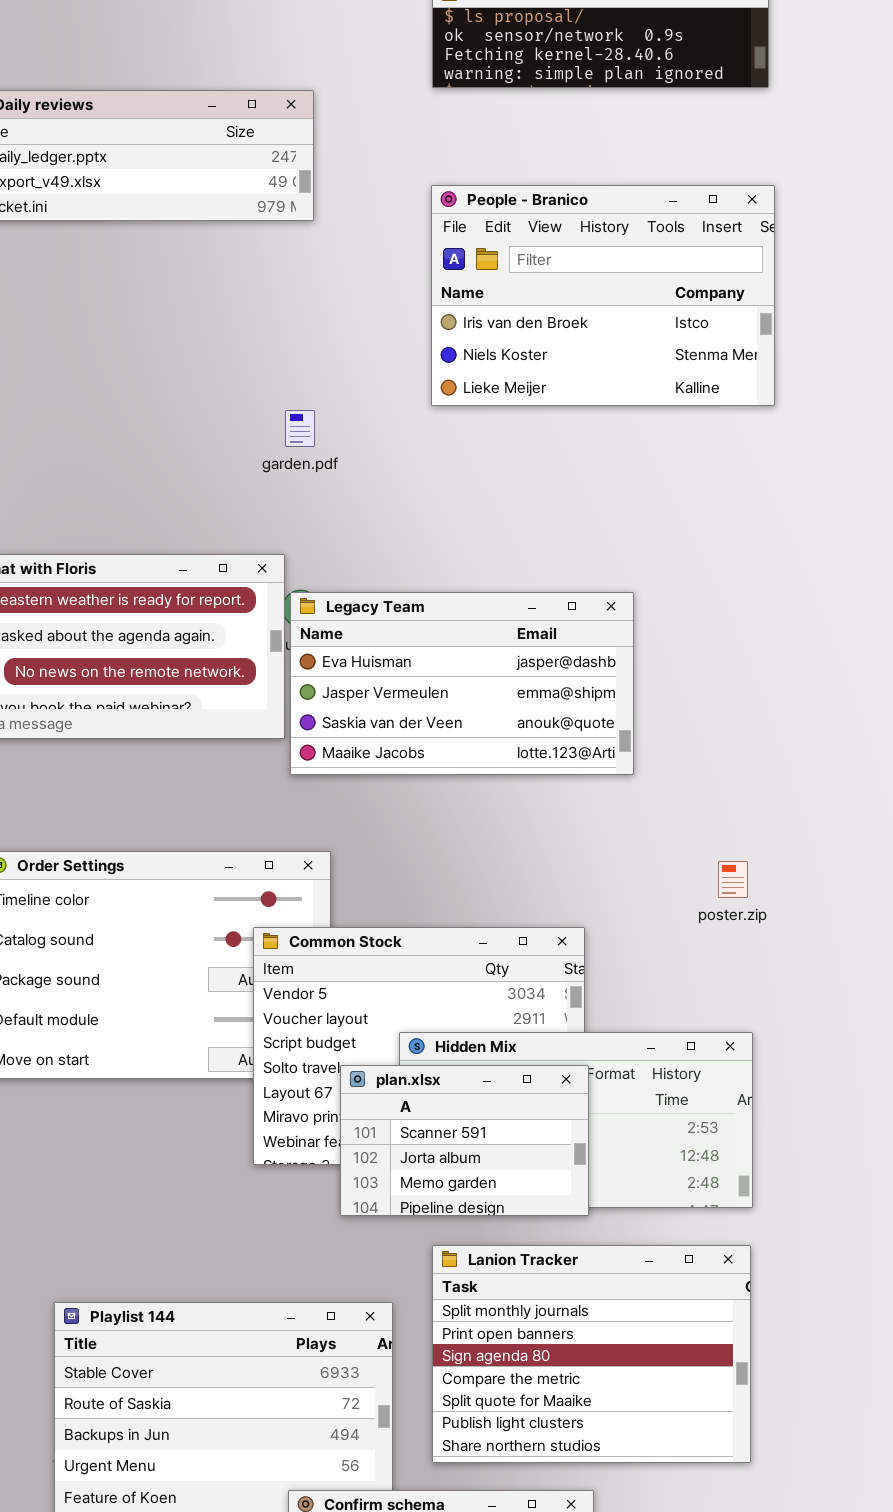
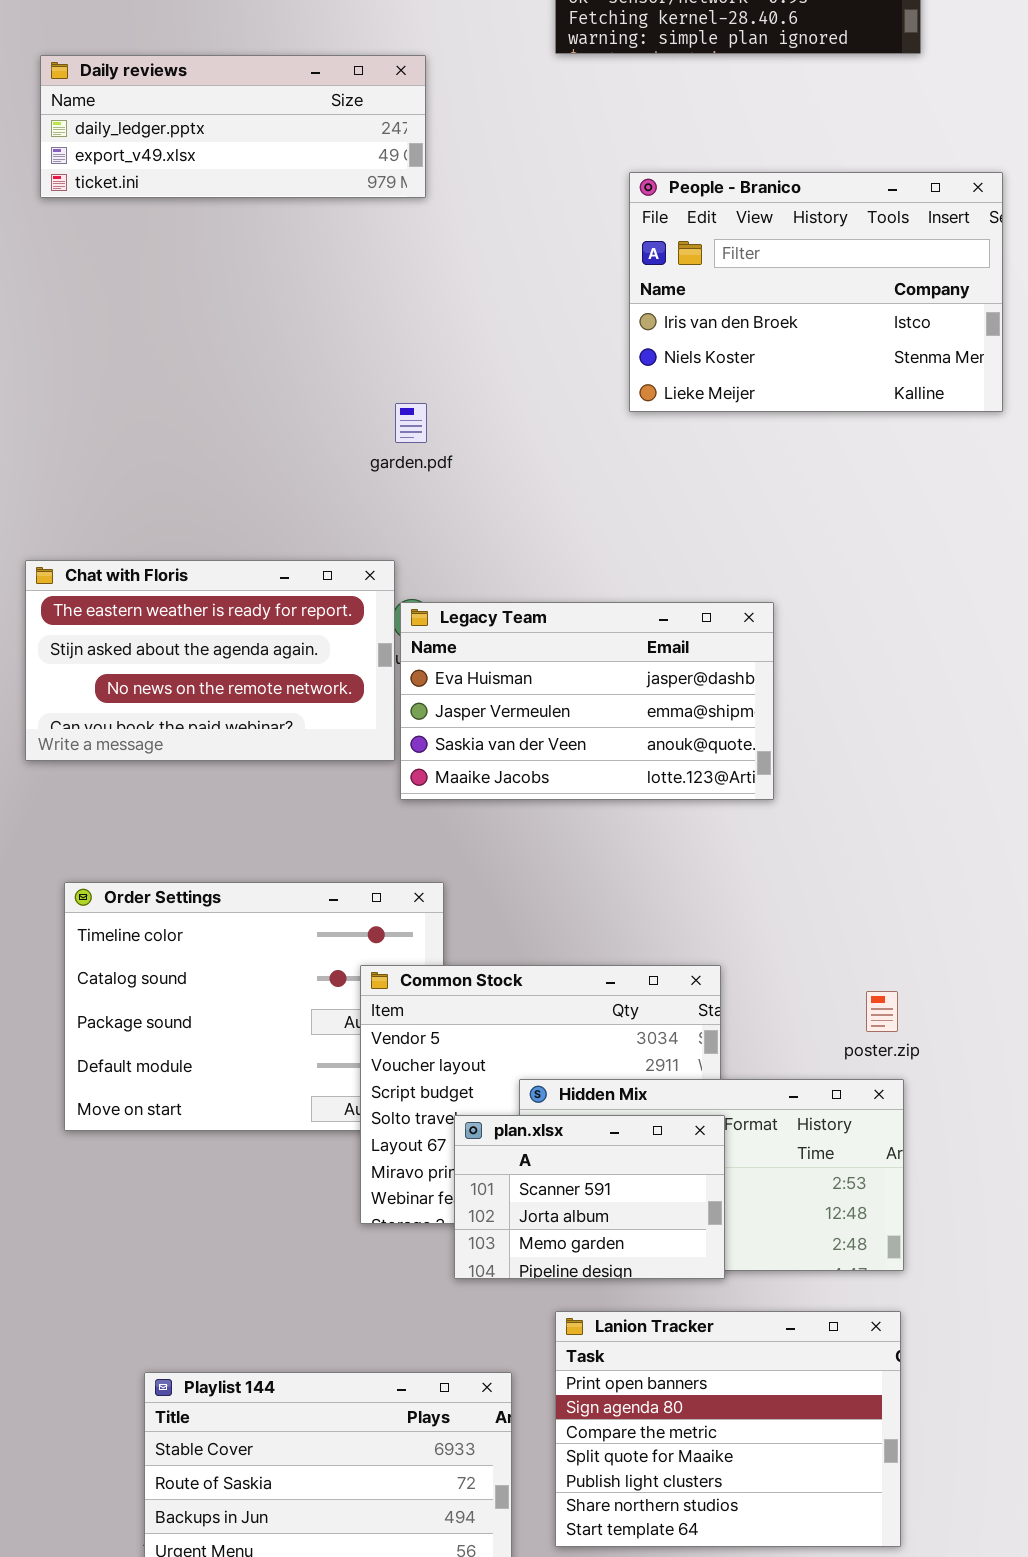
People - Branico: [431,185,775,406] -> [629,172,1003,412], moved
poster.zip: [718,861,748,898] -> [866,991,898,1032], moved
Lanion Tracker: [432,1245,751,1463] -> [555,1311,901,1547], scrolled down 1 row

